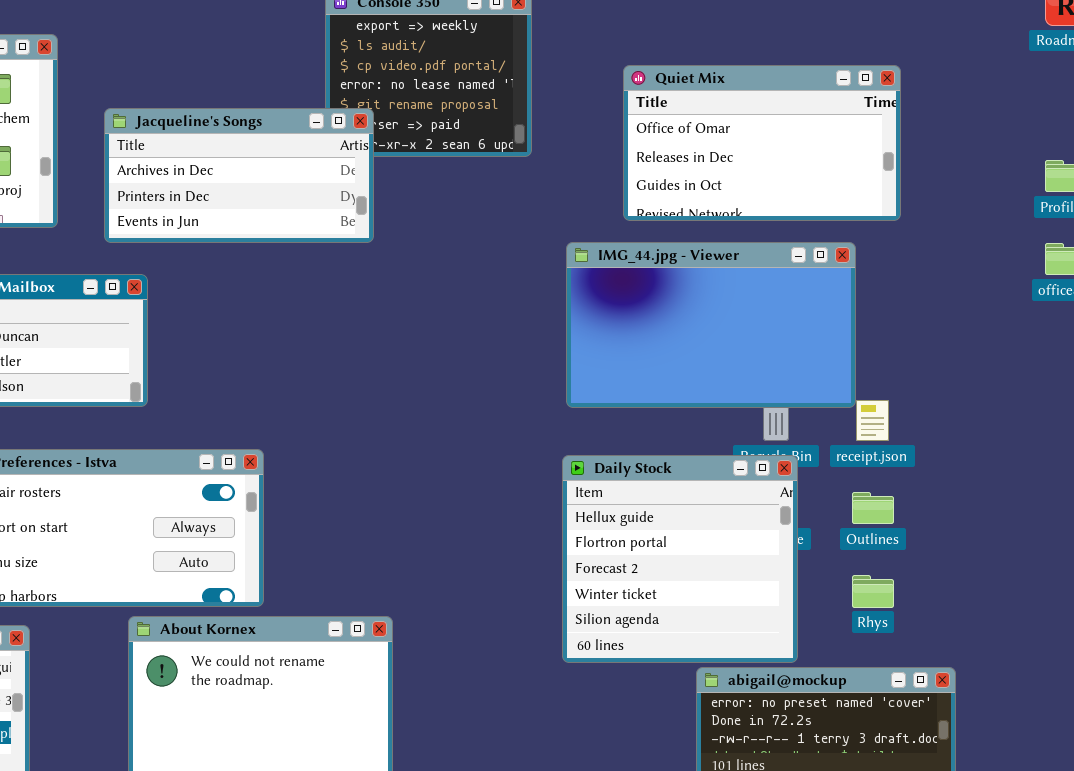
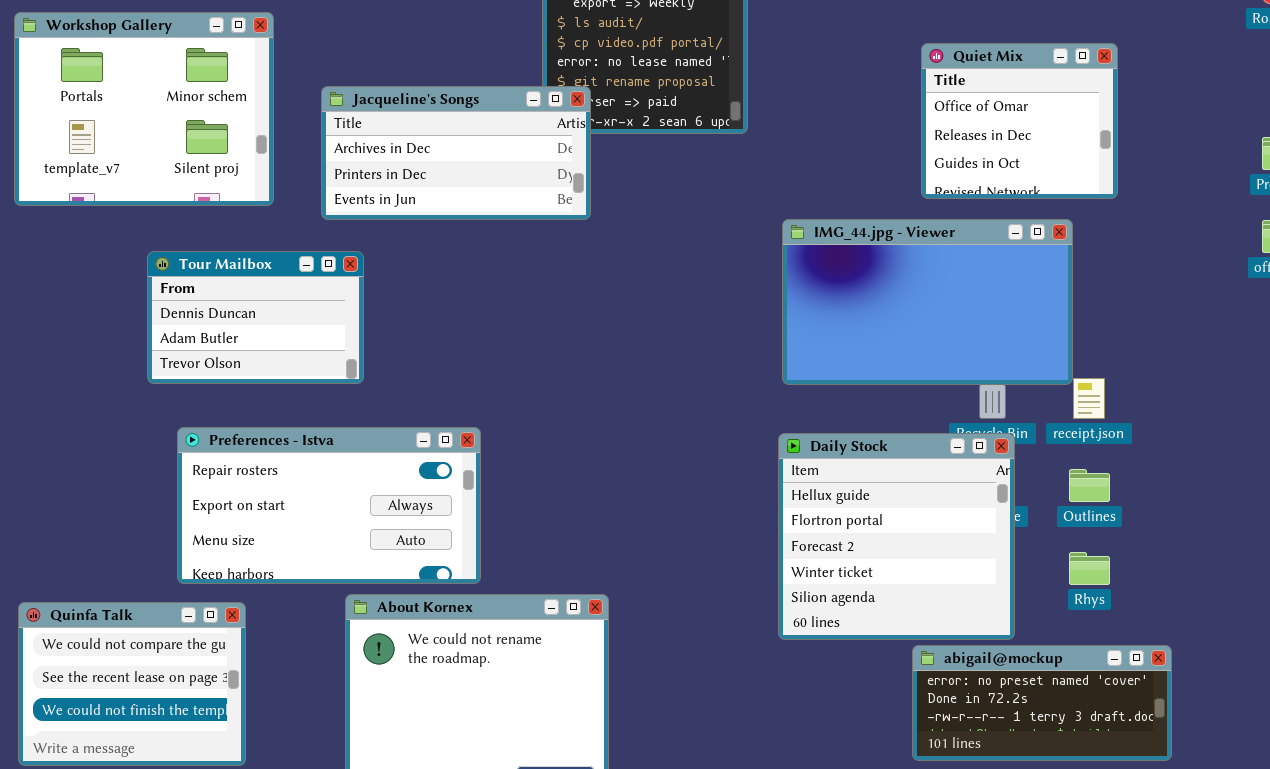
Quiet Mix: [623,65,901,221] -> [921,43,1118,199], resized

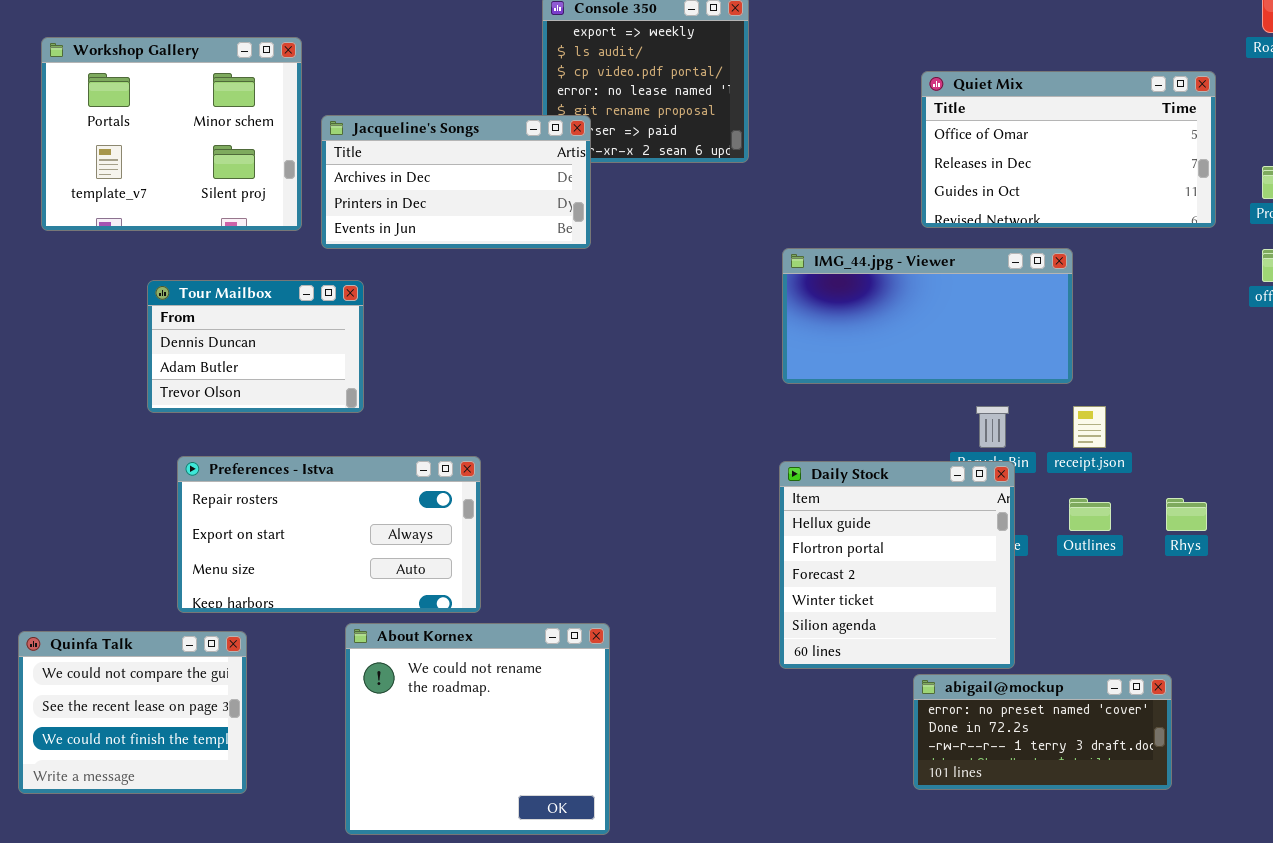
Workshop Gallery: [14,12,274,206] -> [41,37,302,231], moved
Quiet Mix: [921,43,1118,199] -> [921,71,1216,228], resized
IMG_44.jpg - Viewer: [782,219,1073,385] -> [782,248,1073,384], resized
Rhys: [1069,552,1110,585] -> [1166,498,1207,531], moved

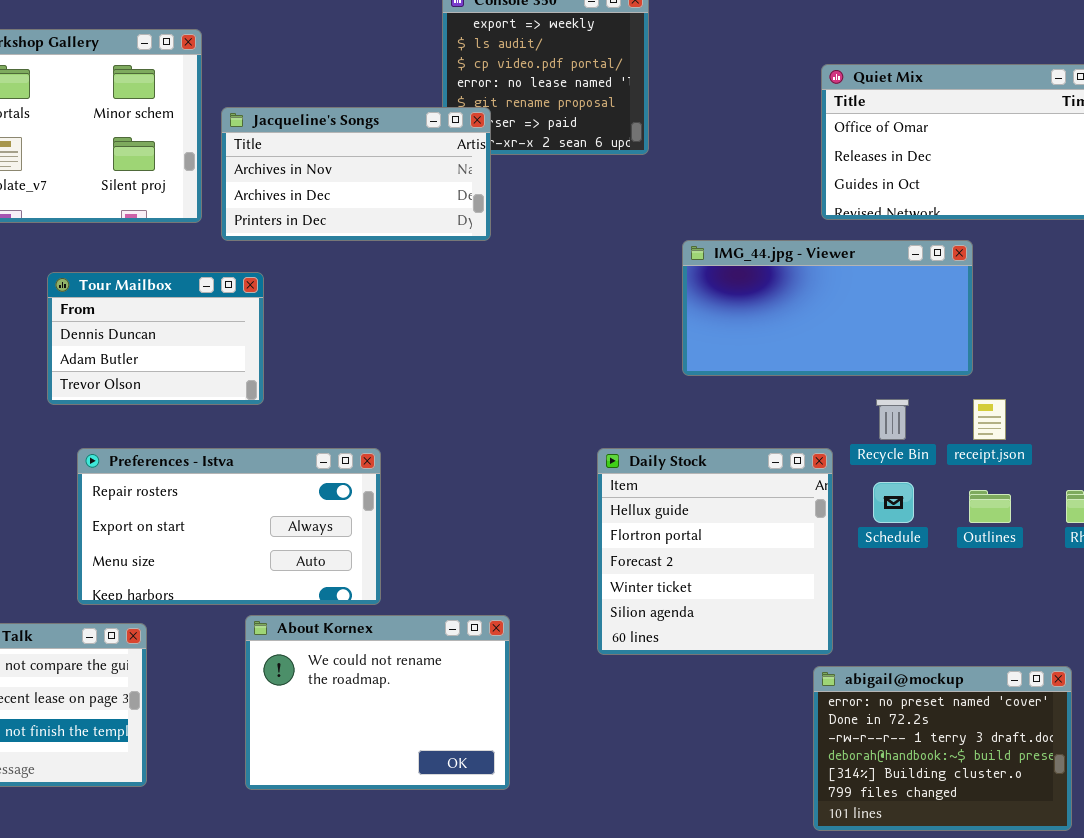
Jacqueline's Songs: [321,115,591,249] -> [221,107,491,241], scrolled up 1 row
Daily Stock: [779,461,1015,669] -> [597,448,833,655], moved
About Kornex: [345,623,610,835] -> [245,615,510,790], resized
abigail@mockup: [913,674,1172,790] -> [813,666,1072,831], resized

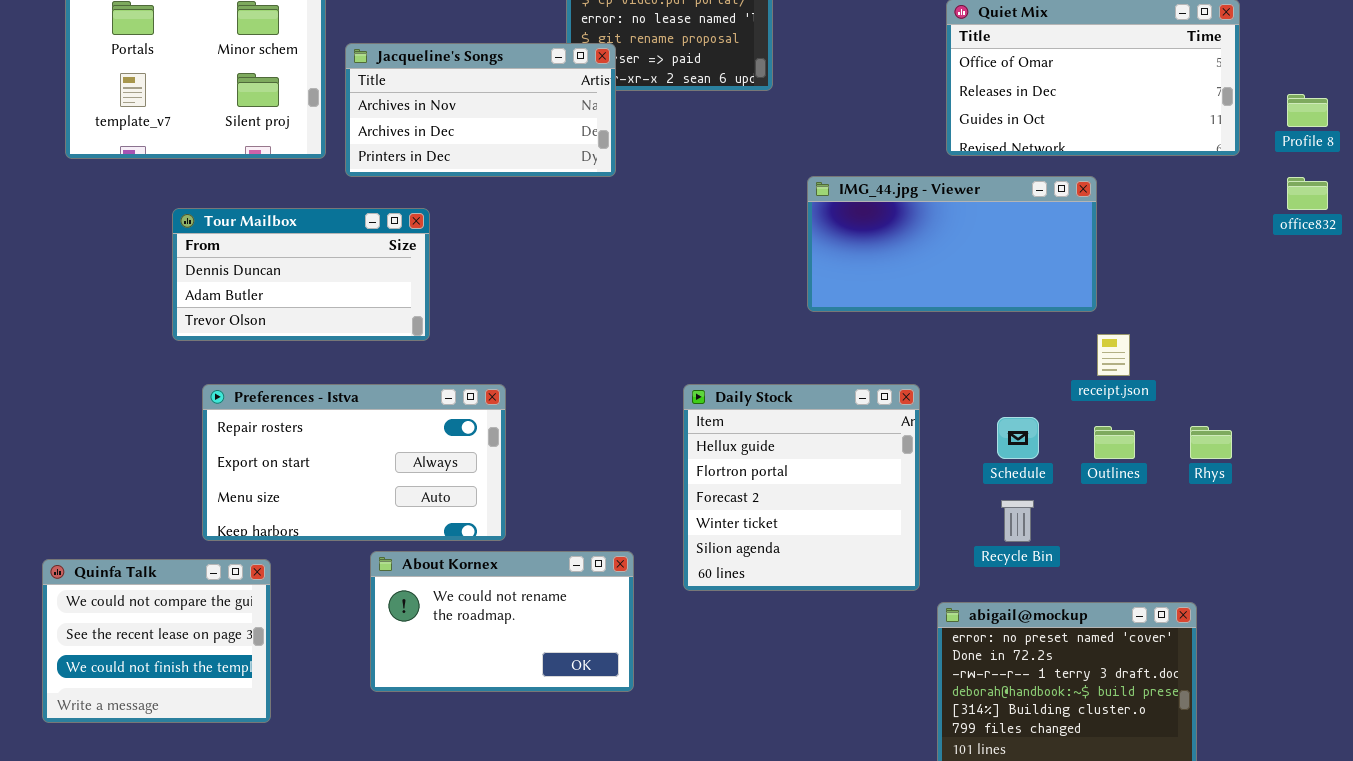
Tour Mailbox: [47,272,264,405] -> [172,208,430,341], resized
Recycle Bin: [876,399,909,440] -> [1001,500,1034,542], moved
Daily Stock: [597,448,833,655] -> [683,384,920,591], moved
About Kornex: [245,615,510,790] -> [370,551,634,692], resized

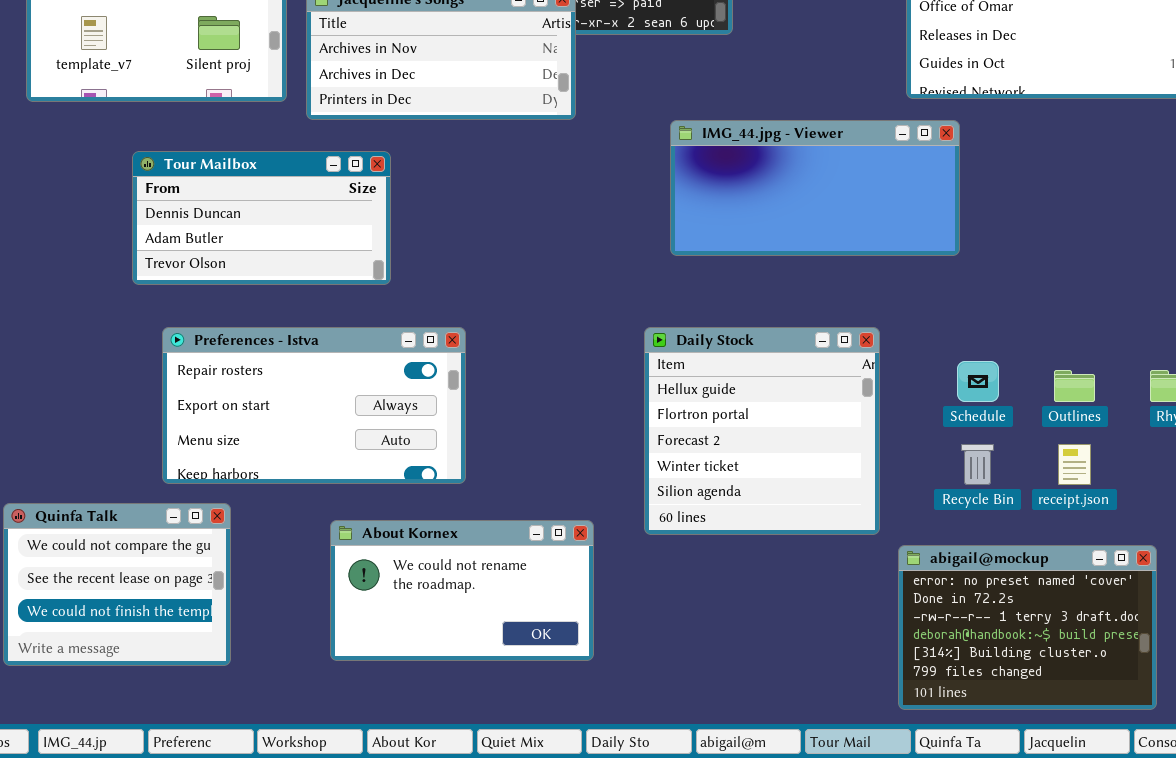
IMG_44.jpg - Viewer: [807,176,1097,312] -> [670,120,960,256], moved
receipt.json: [1097,334,1130,376] -> [1058,444,1091,485], moved
About Kornex: [370,551,634,692] -> [330,520,594,661], moved

